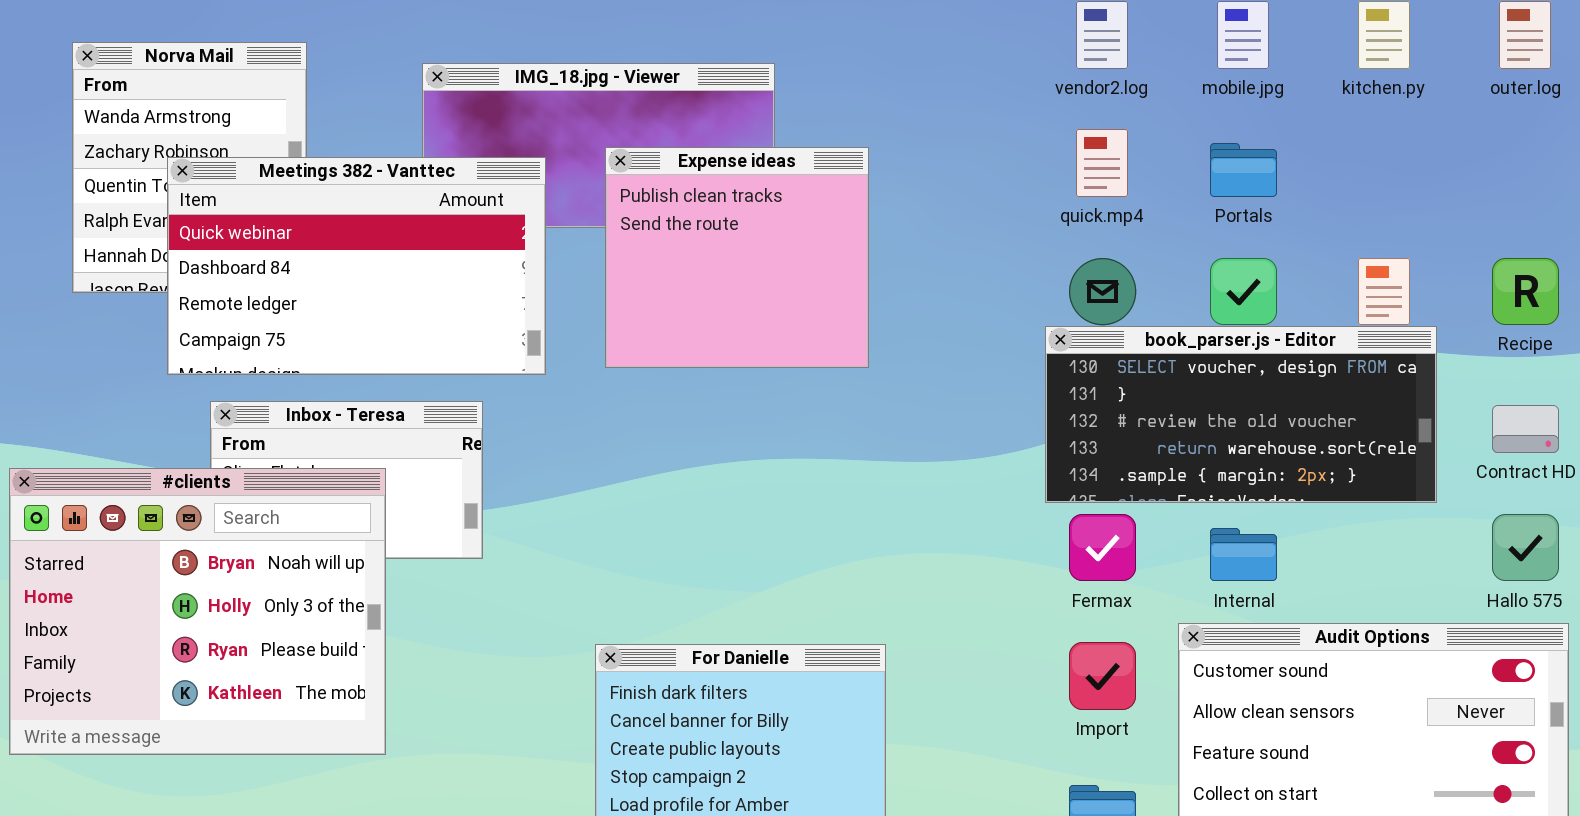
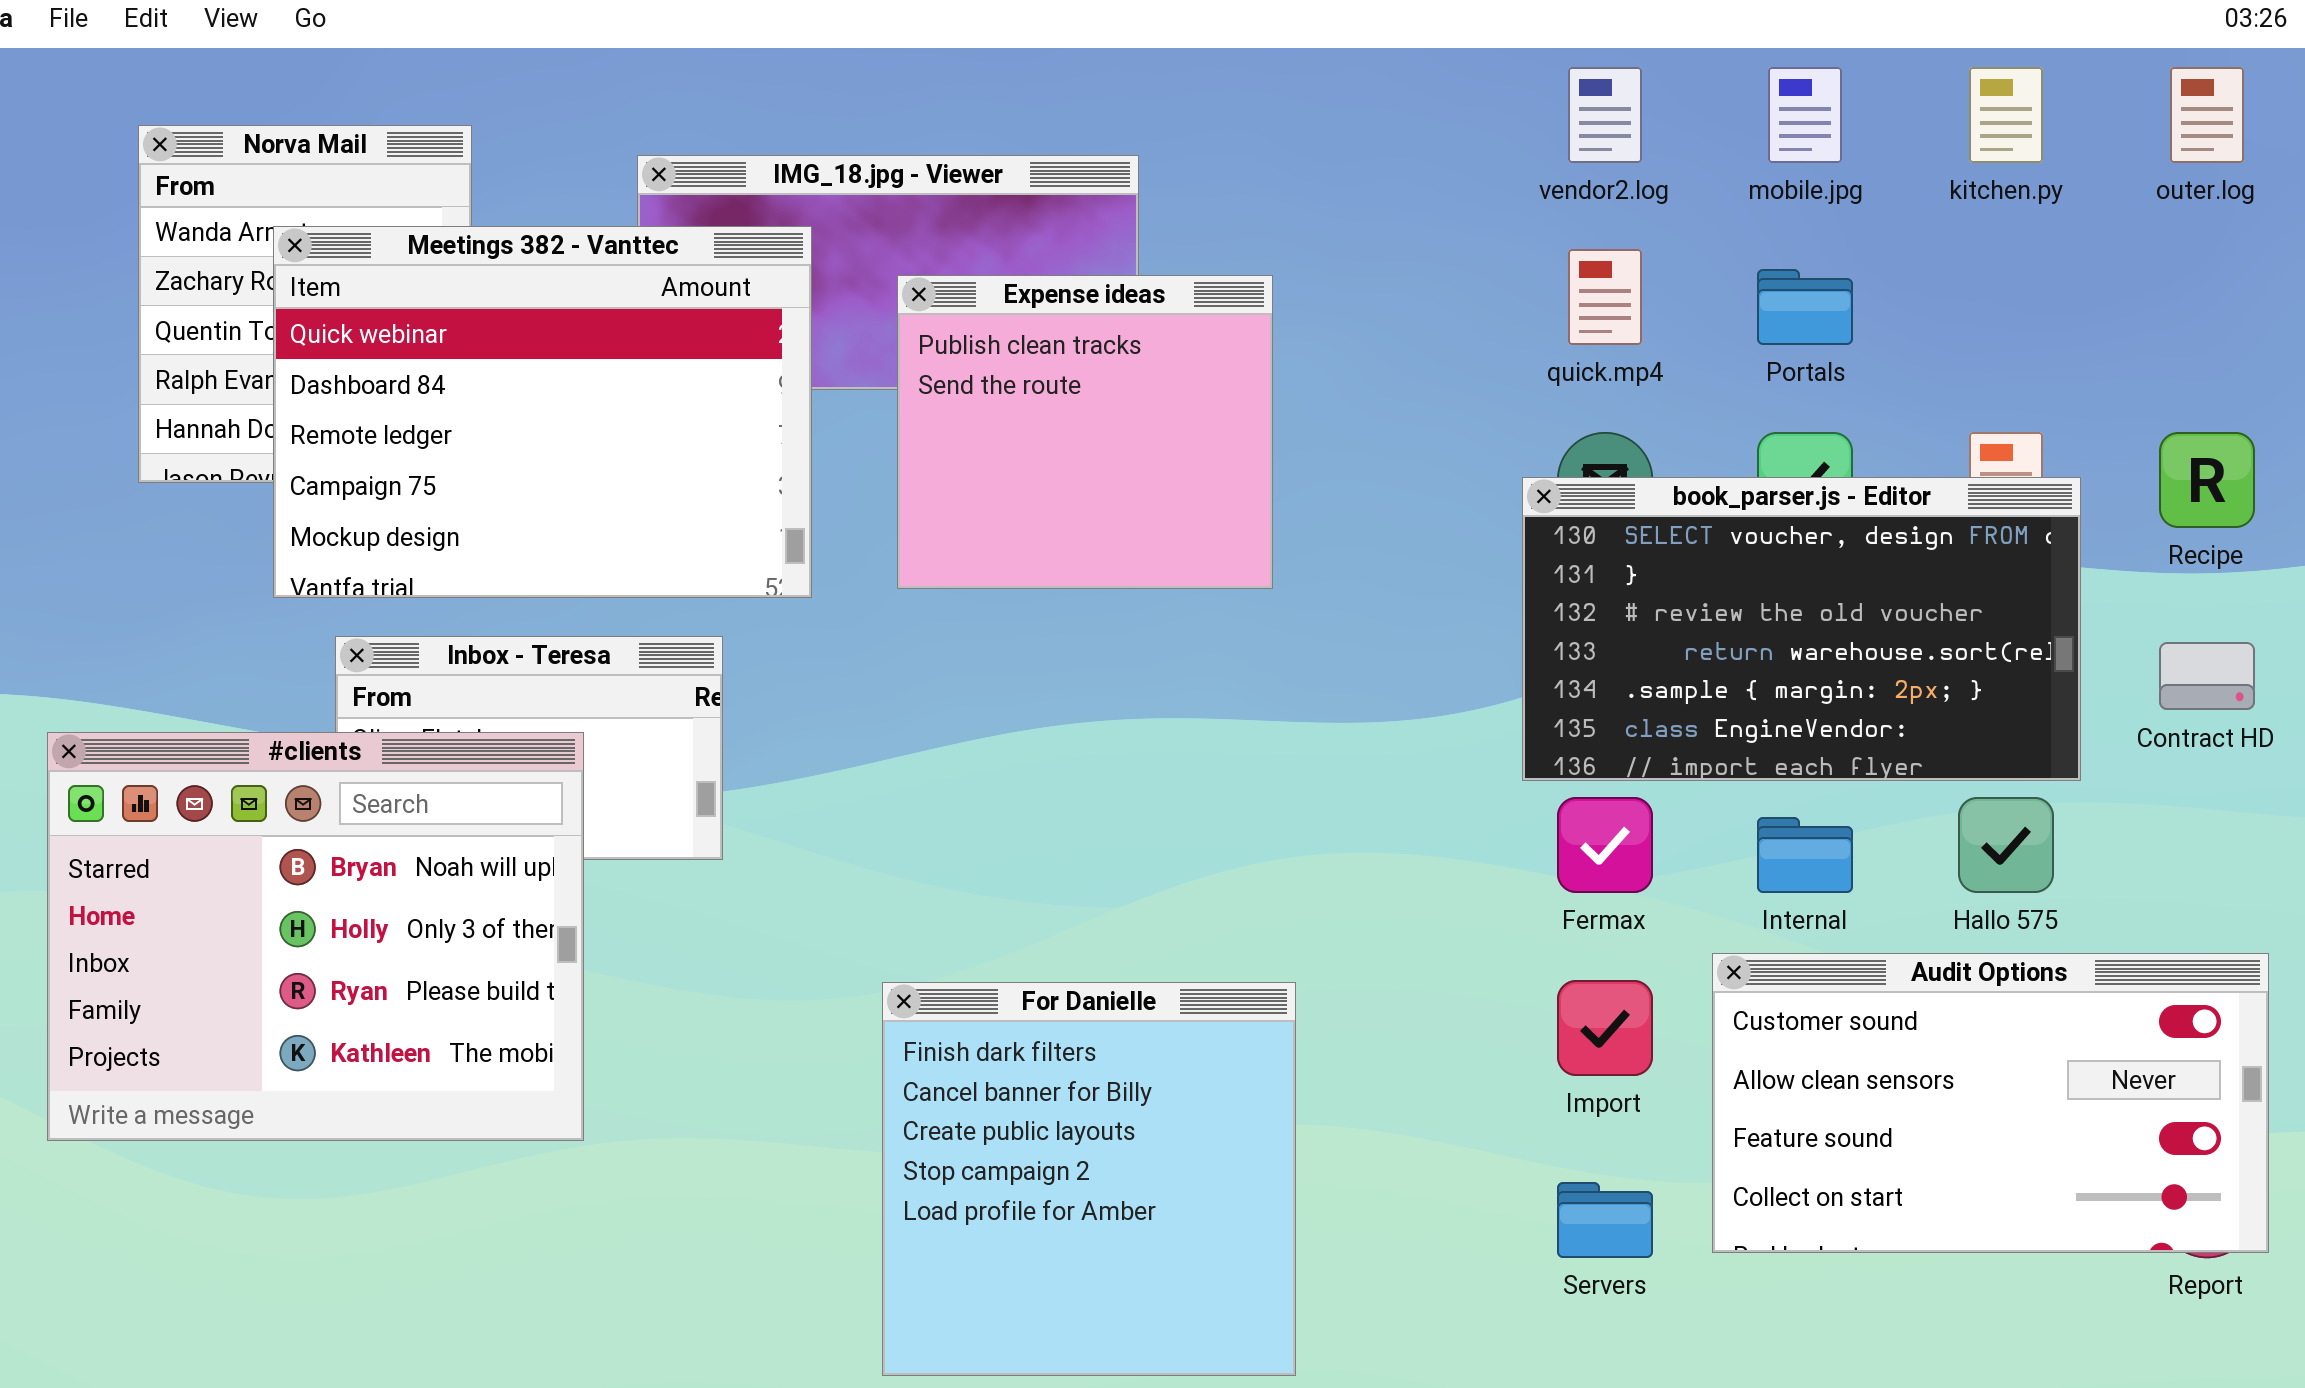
Meetings 382 - Vanttec: [167,157,546,375] -> [273,226,812,598], resized
book_parser.js - Editor: [1045,326,1437,503] -> [1522,477,2081,781], resized
Hallo 575: [1492,514,1559,581] -> [1958,797,2054,893], moved

